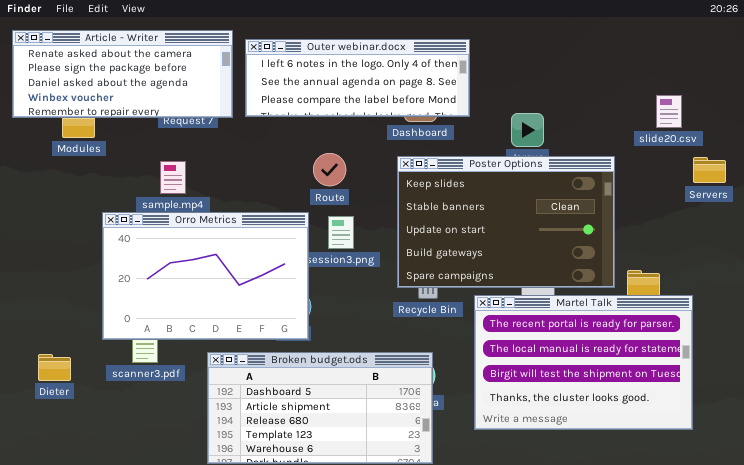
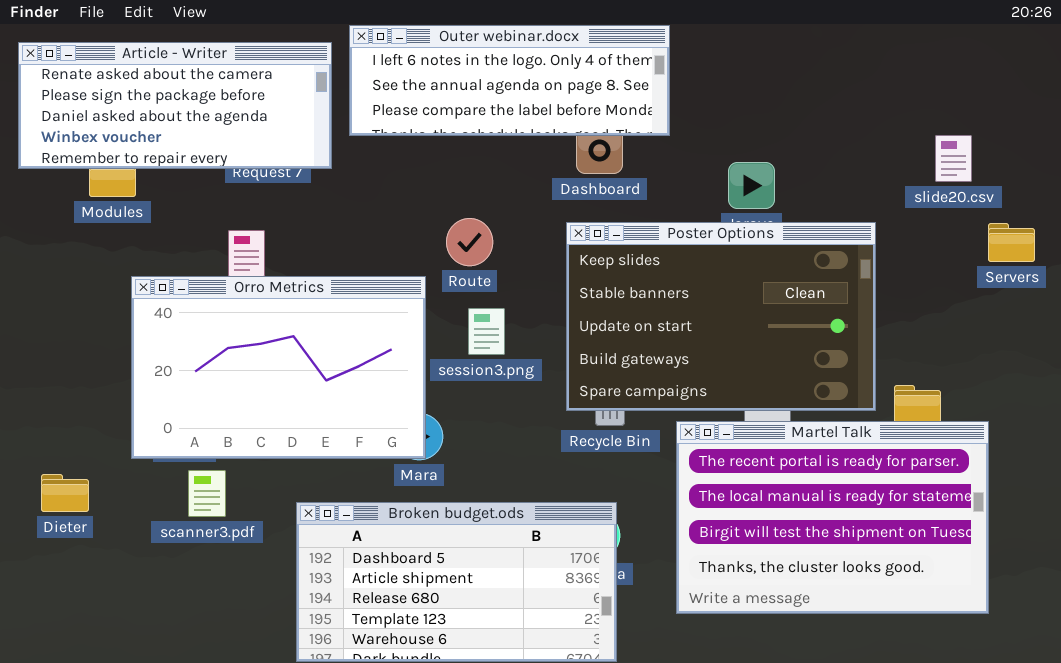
Outer webinar.docx: [245,39,470,117] -> [349,25,670,136], moved
Orro Metrics: [102,212,309,340] -> [131,276,426,459], moved
Dieter: [38,354,71,381] -> [41,474,89,512], moved

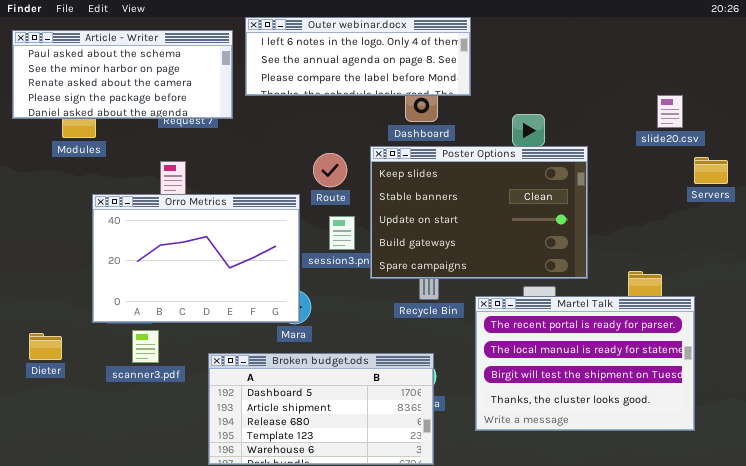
Article - Writer: [18,42,332,169] -> [12,30,233,119], scrolled up 2 rows
Poster Options: [566,222,876,411] -> [370,146,588,279], moved

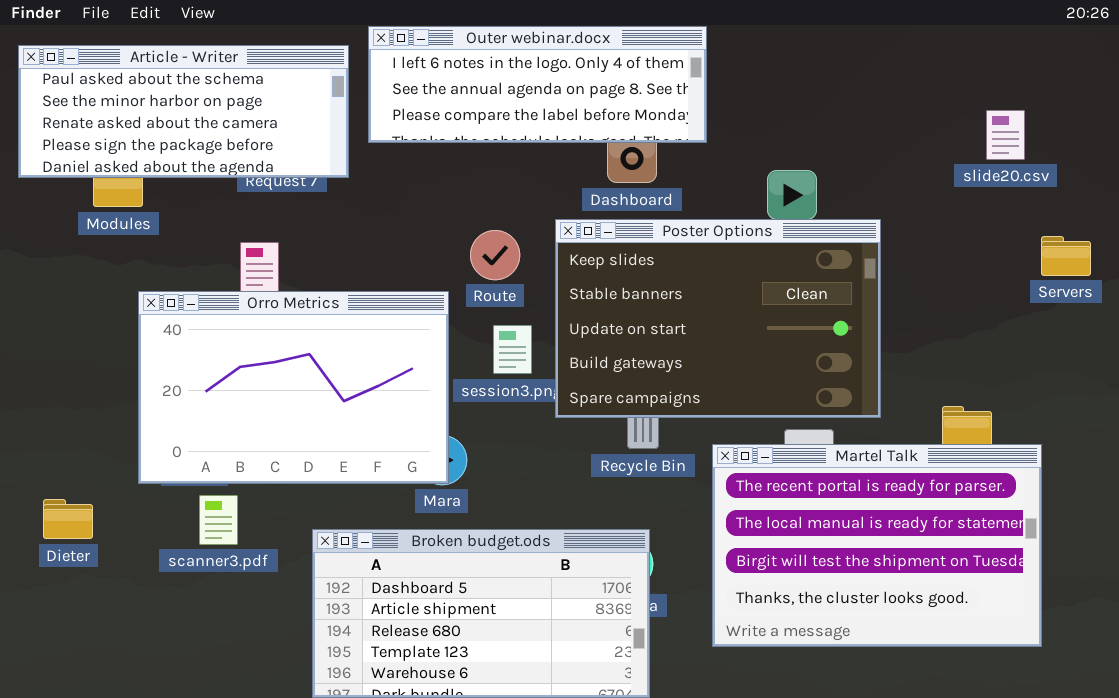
slide20.csv: [657,95,683,128] -> [986,110,1025,160], moved

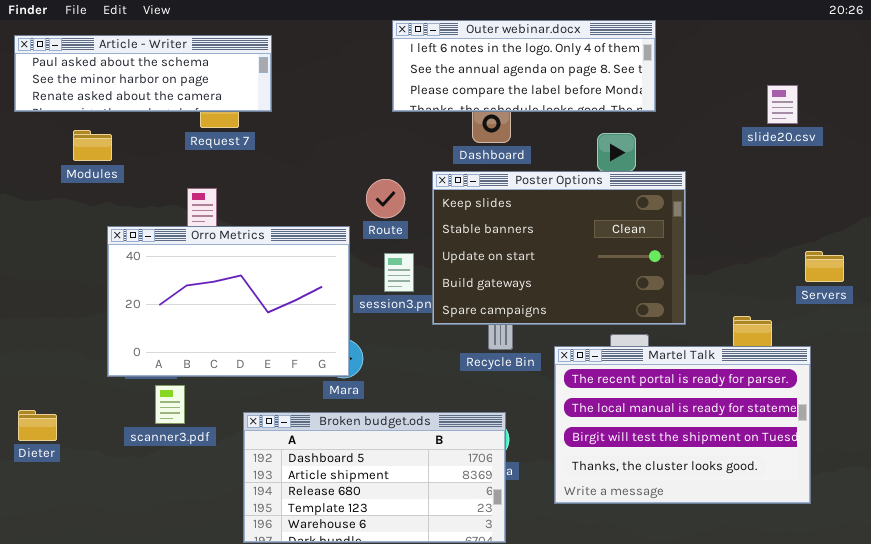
Outer webinar.docx: [368,26,707,143] -> [392,20,656,112], moved
Article - Writer: [18,45,349,178] -> [14,35,272,112], resized
Servers: [1041,236,1091,276] -> [805,251,844,282], moved
Dieter: [43,499,93,539] -> [18,410,57,441], moved

